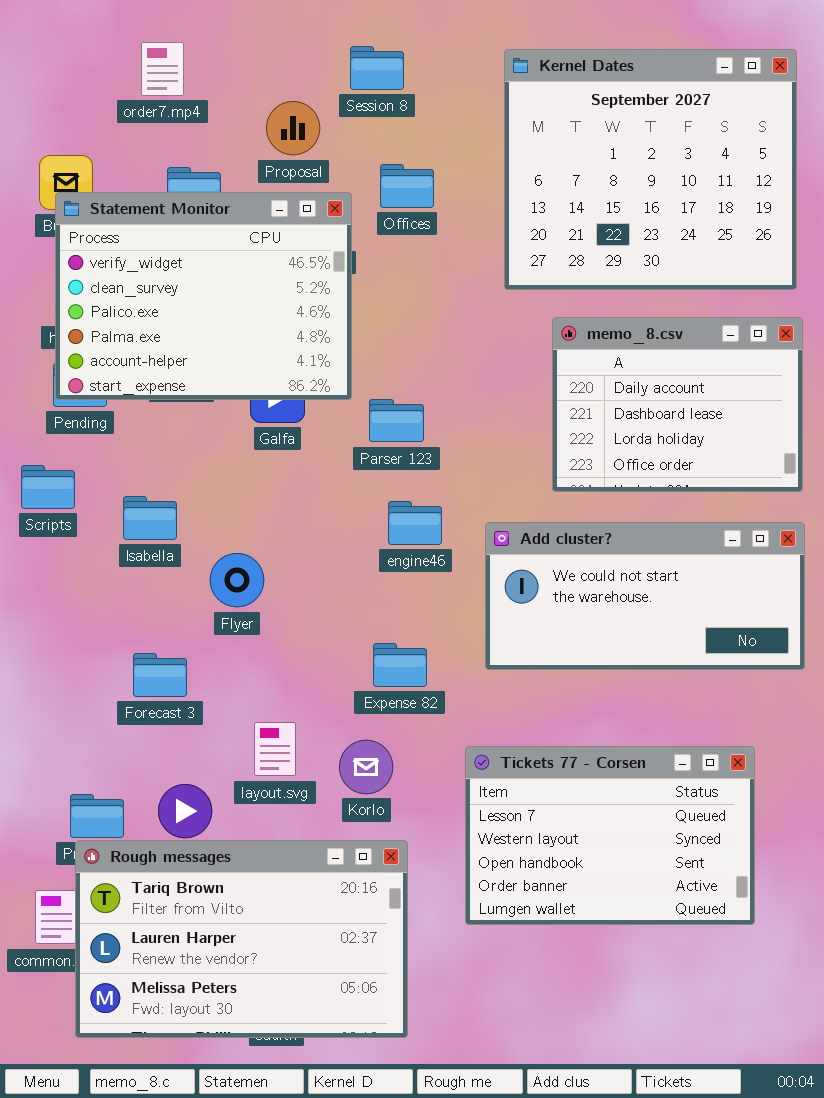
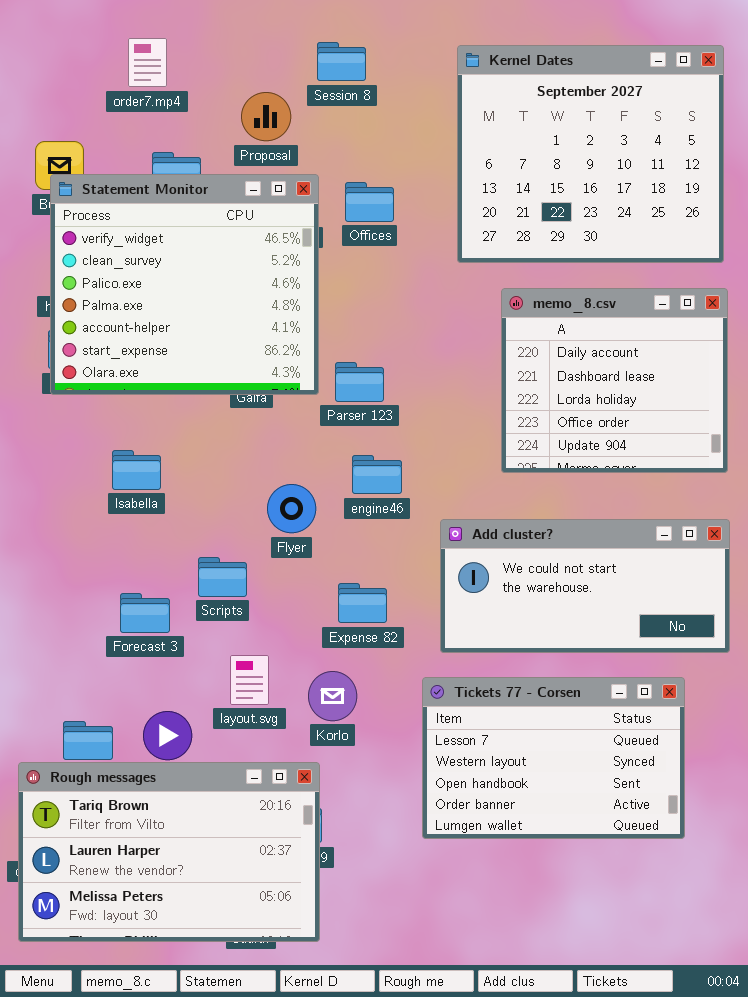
Offices: [380,164,434,208] -> [345,182,394,222], moved
Statement Monitor: [55,192,352,400] -> [50,174,319,395], resized
memo_8.csv: [552,317,803,492] -> [501,288,728,473], resized
Scripts: [21,465,75,509] -> [198,557,247,597], moved
Add cluster?: [485,522,805,670] -> [440,519,730,653], moved
Flyer: [210,553,264,607] -> [267,484,316,533], moved
Rough messages: [75,840,408,1038] -> [18,762,320,942], moved

